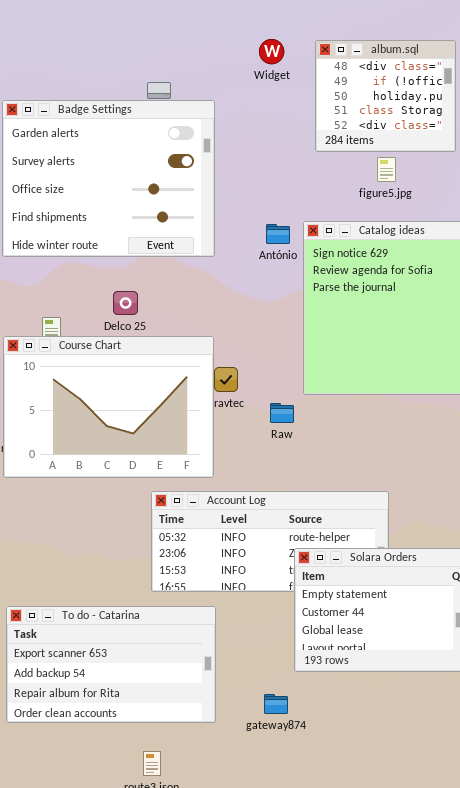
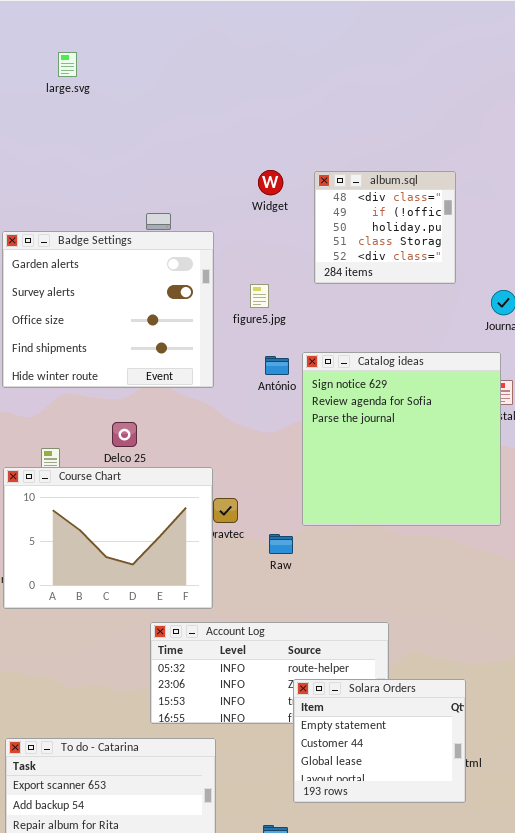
figure5.jpg: [377,157,396,182] -> [250,284,269,308], moved

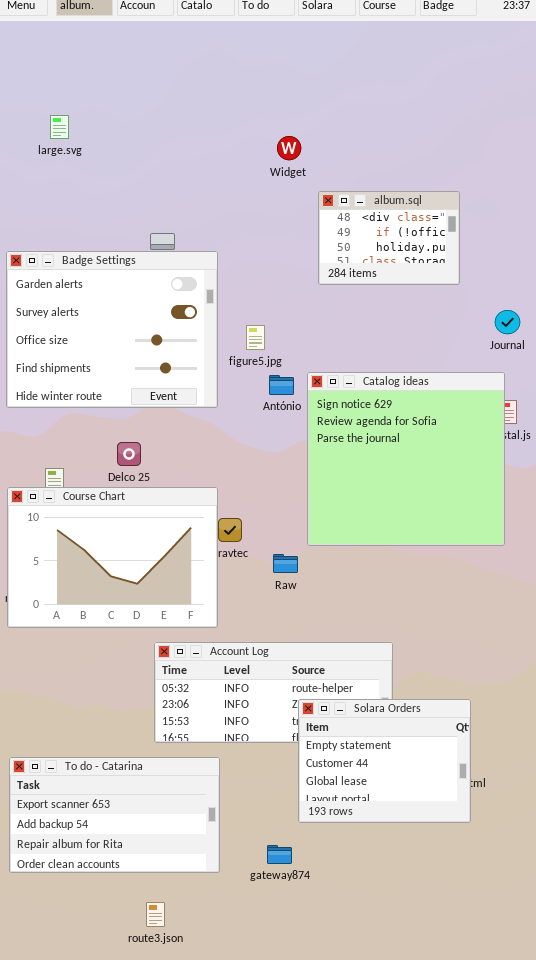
large.svg: [58,52,77,77] -> [50,115,69,139], moved
Widget: [258,170,283,195] -> [277,136,301,160], moved
album.sql: [314,171,456,284] -> [318,191,460,285], resized
figure5.jpg: [250,284,269,308] -> [246,325,265,350], moved

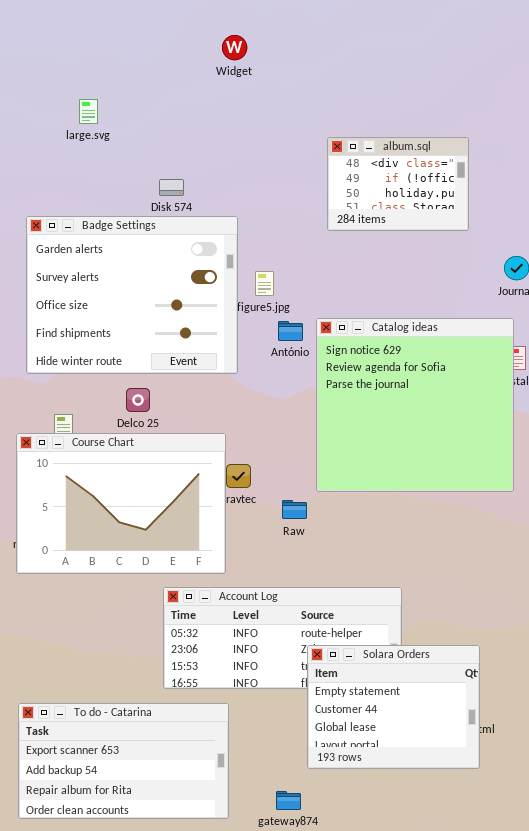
large.svg: [50,115,69,139] -> [79,99,98,124], moved
Widget: [277,136,301,160] -> [222,35,247,60], moved
Badge Settings: [6,251,218,408] -> [26,216,238,374], moved

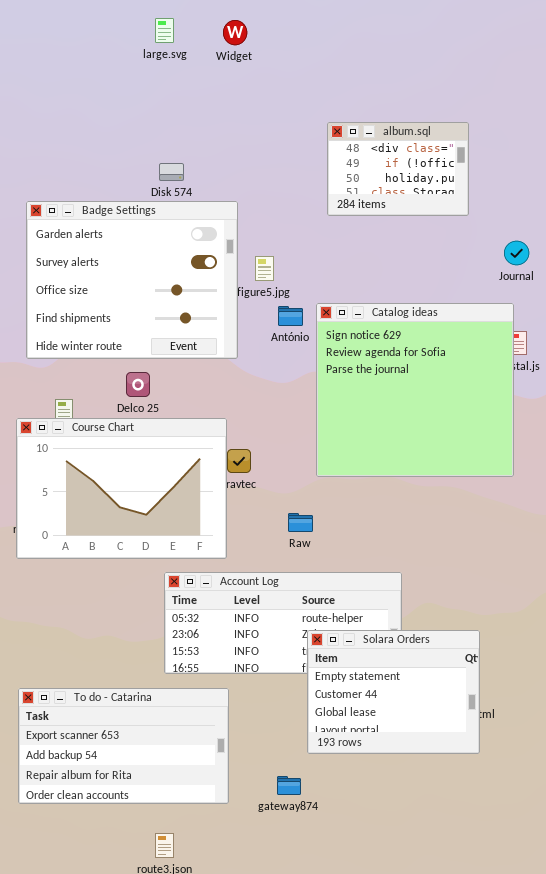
large.svg: [79,99,98,124] -> [155,18,174,43], moved
Raw: [282,500,307,519] -> [288,513,313,532], moved

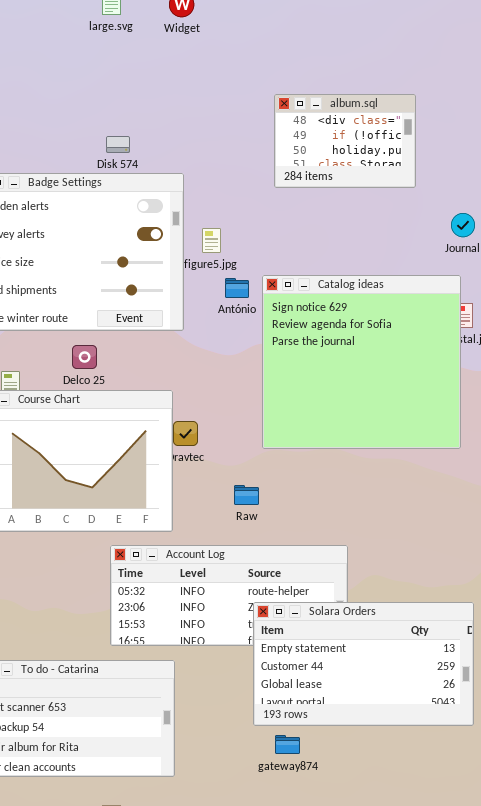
Solara Orders: [307,630,480,754] -> [253,602,474,726], resized
gateway874: [277,776,301,795] -> [275,735,300,754], moved

